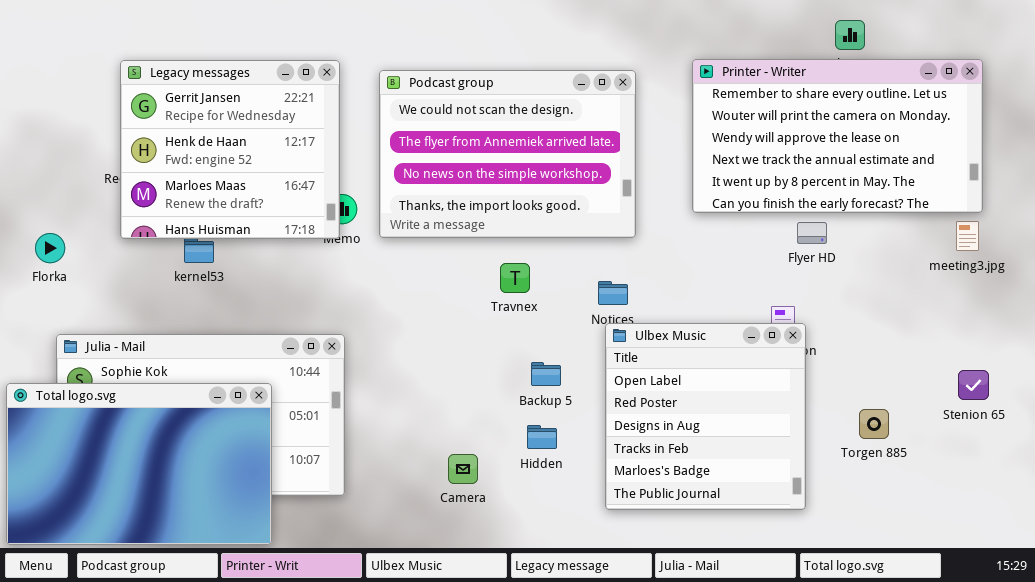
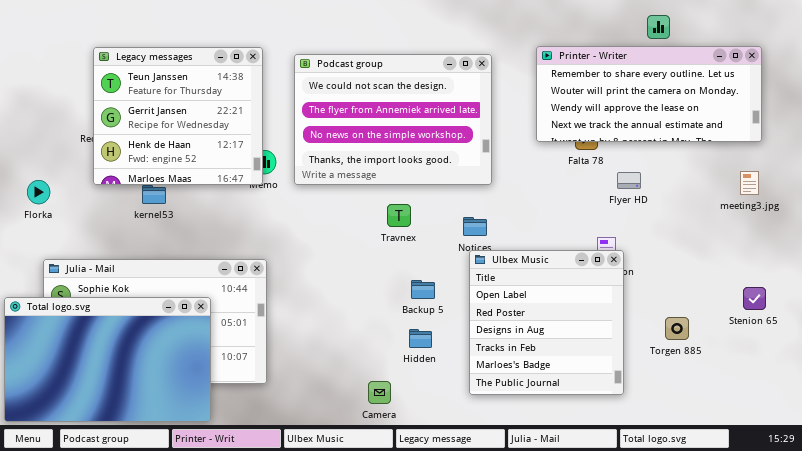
Printer - Writer: [692,59,983,213] -> [536,46,762,142], resized
Legacy messages: [120,60,340,239] -> [93,47,263,185], scrolled up 1 row
Camera: [448,454,478,484] -> [368,381,391,404], moved

